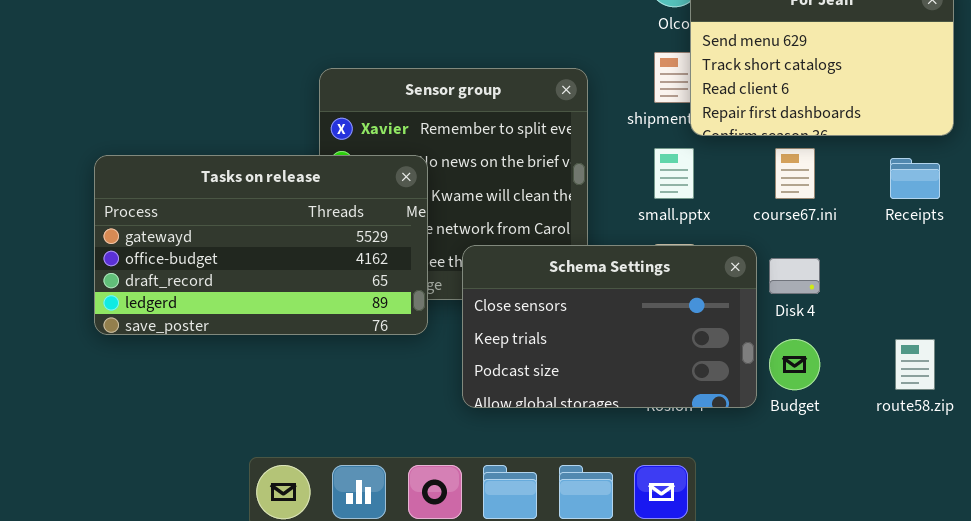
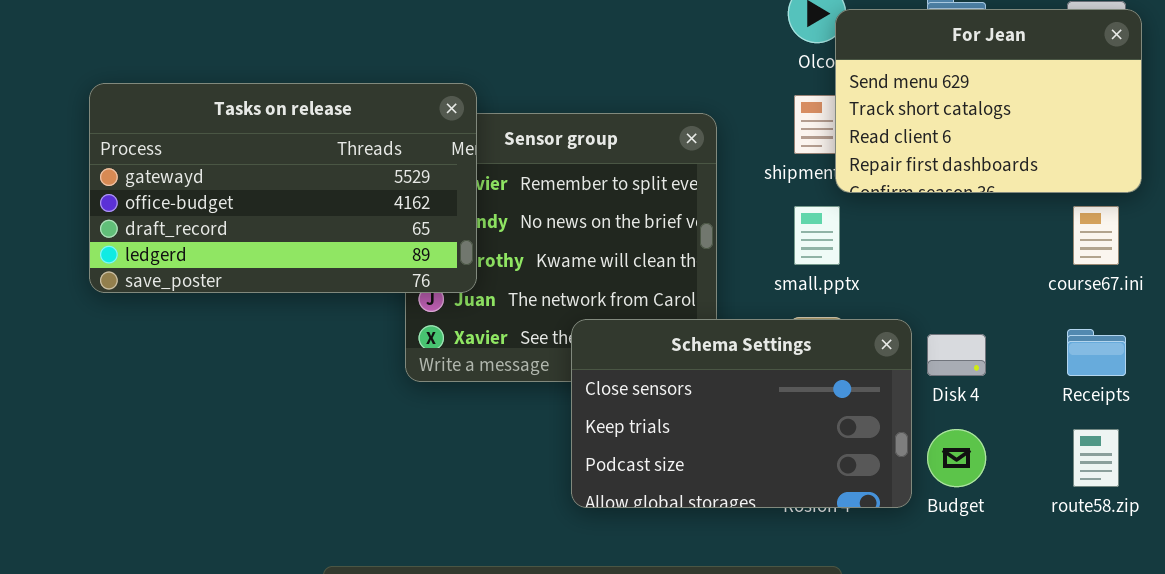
course67.ini: [775,148,815,199] -> [1073,206,1119,265], moved
Tasks on release: [94,155,428,335] -> [89,83,477,293], moved
Receipts: [890,158,940,199] -> [1067,329,1126,376], moved

